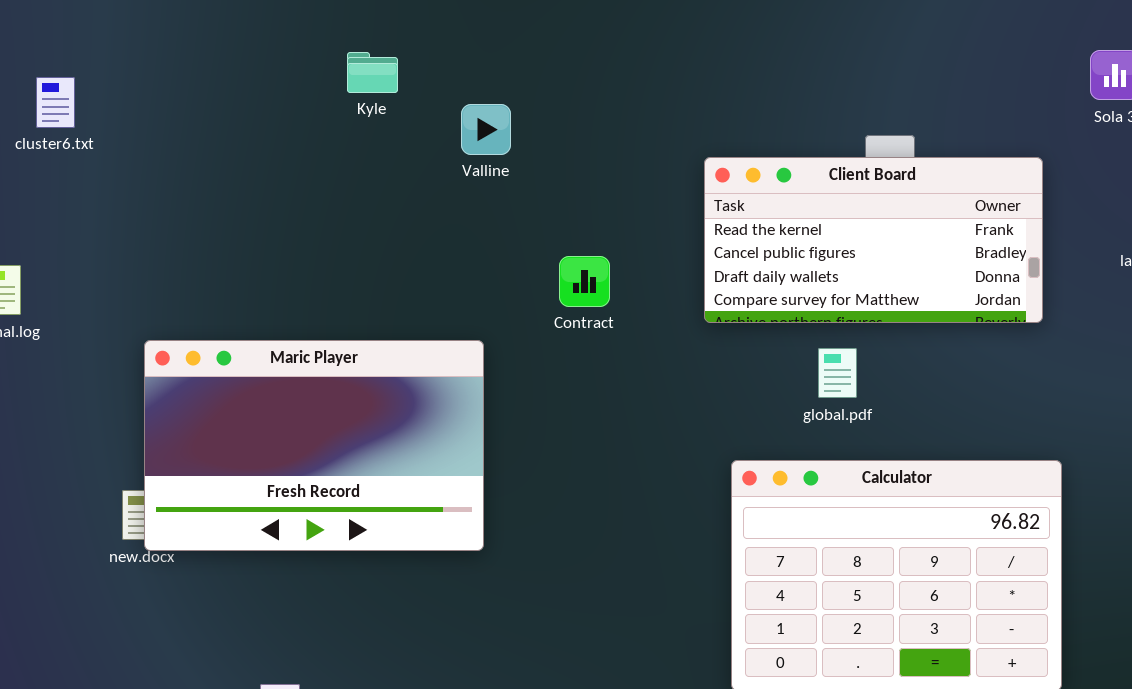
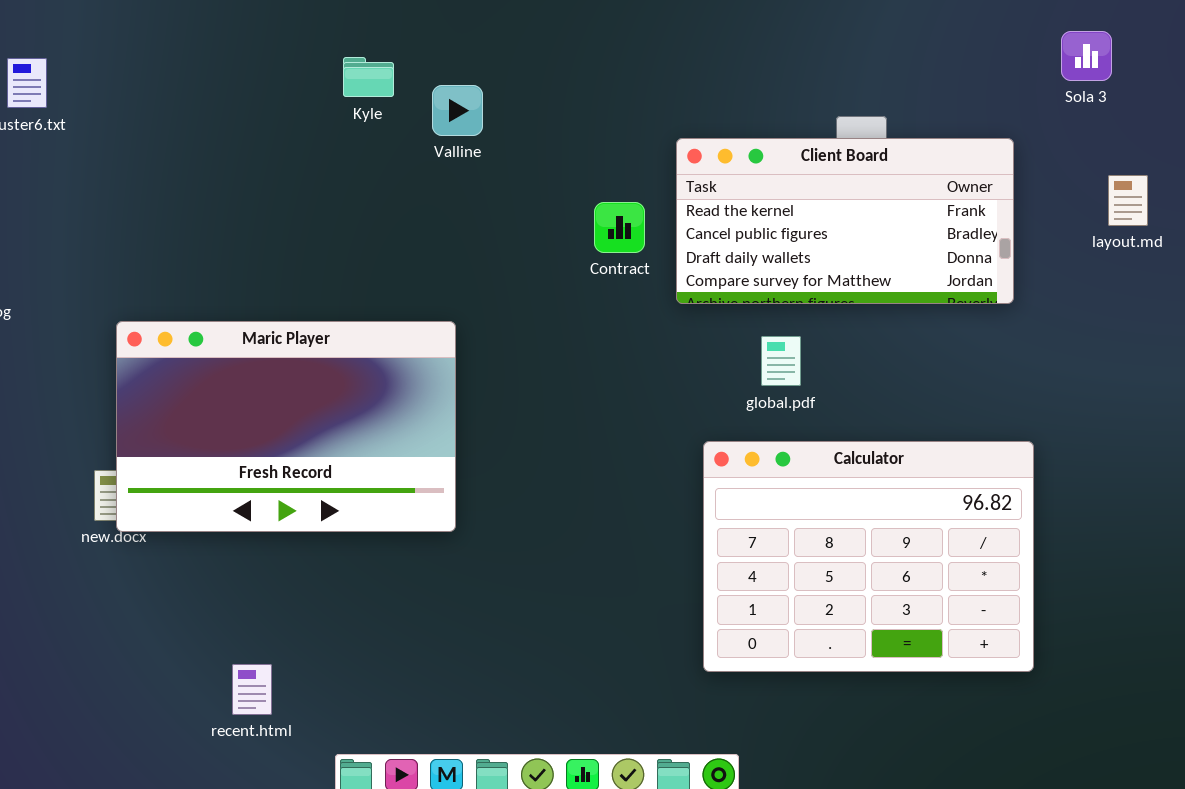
Kyle: [347,52,398,93] -> [343,57,394,97], moved
Contract: [559,256,610,307] -> [594,202,645,253], moved
global.pdf: [818,348,857,398] -> [761,336,801,386], moved

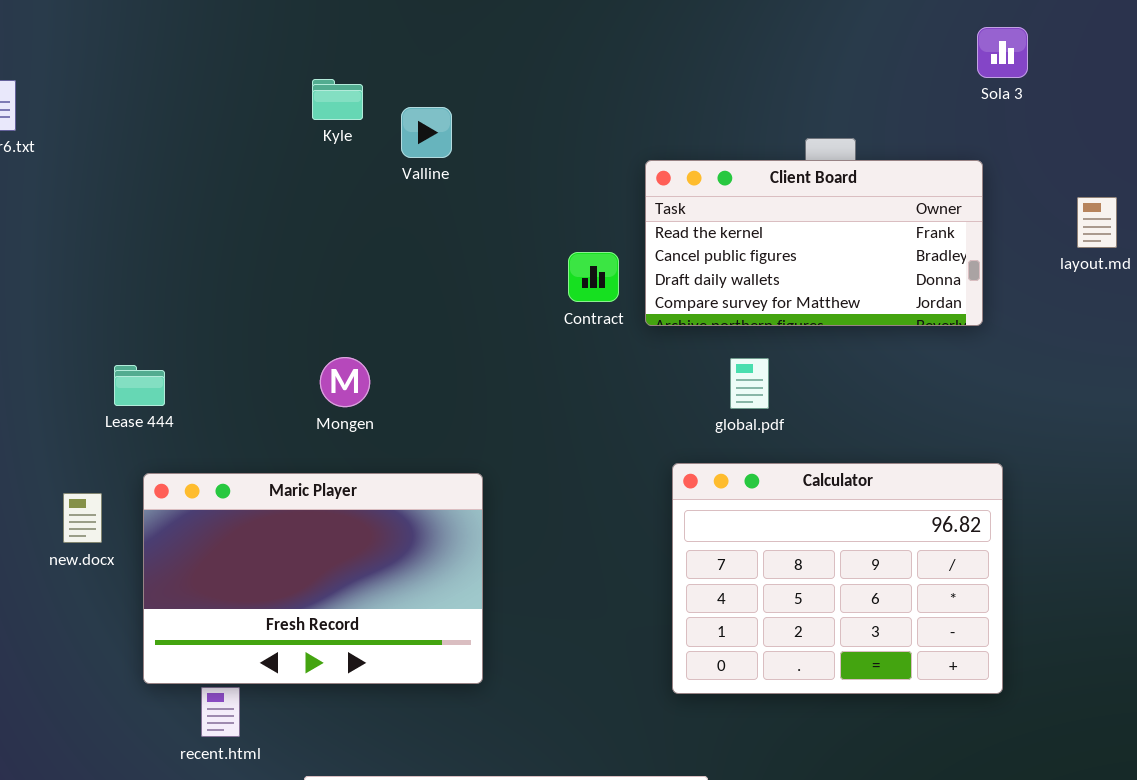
Sola 3: [1061,31,1112,81] -> [977,27,1028,78], moved
Contract: [594,202,645,253] -> [568,252,619,302], moved
Maric Player: [116,321,456,532] -> [143,473,483,684], moved

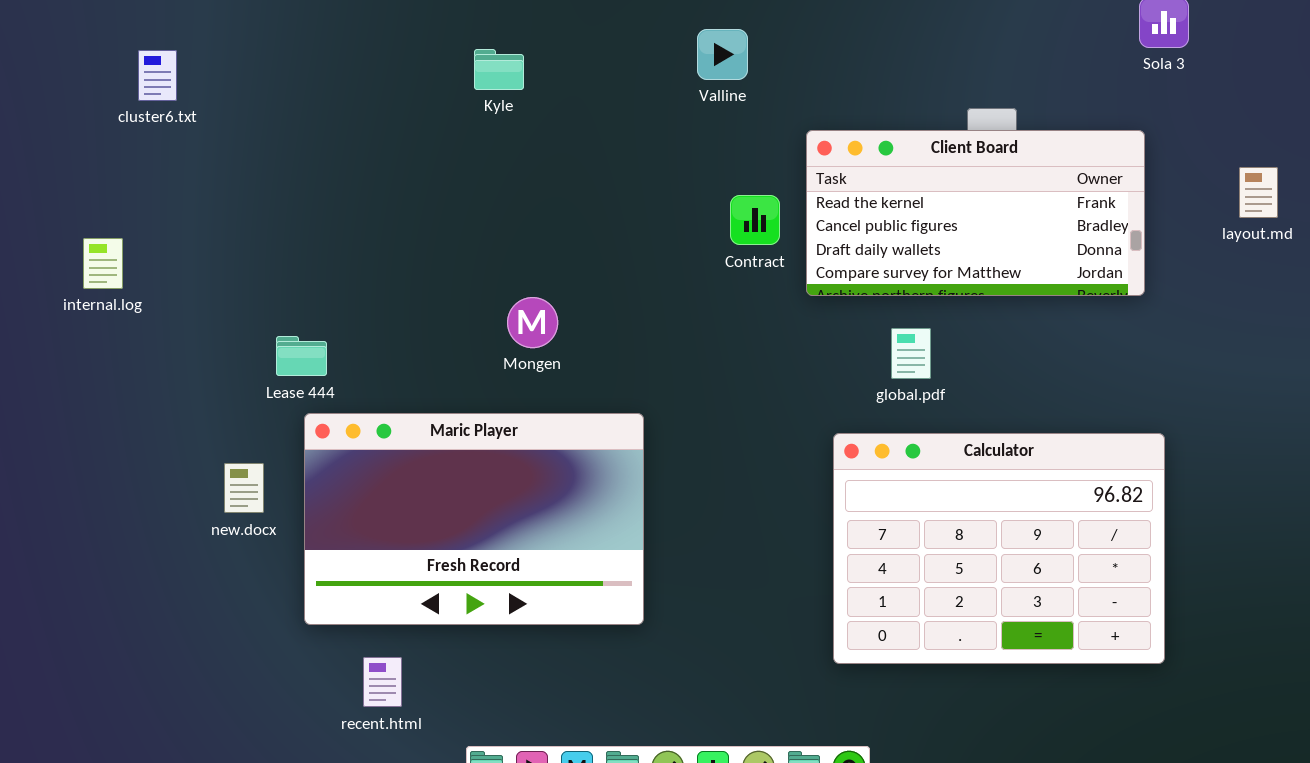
Valline: [401,107,452,158] -> [697,29,748,80], moved
Contract: [568,252,619,302] -> [730,195,780,245], moved
Mongen: [320,357,370,407] -> [507,297,558,348], moved
Maric Player: [143,473,483,684] -> [304,413,644,625], moved

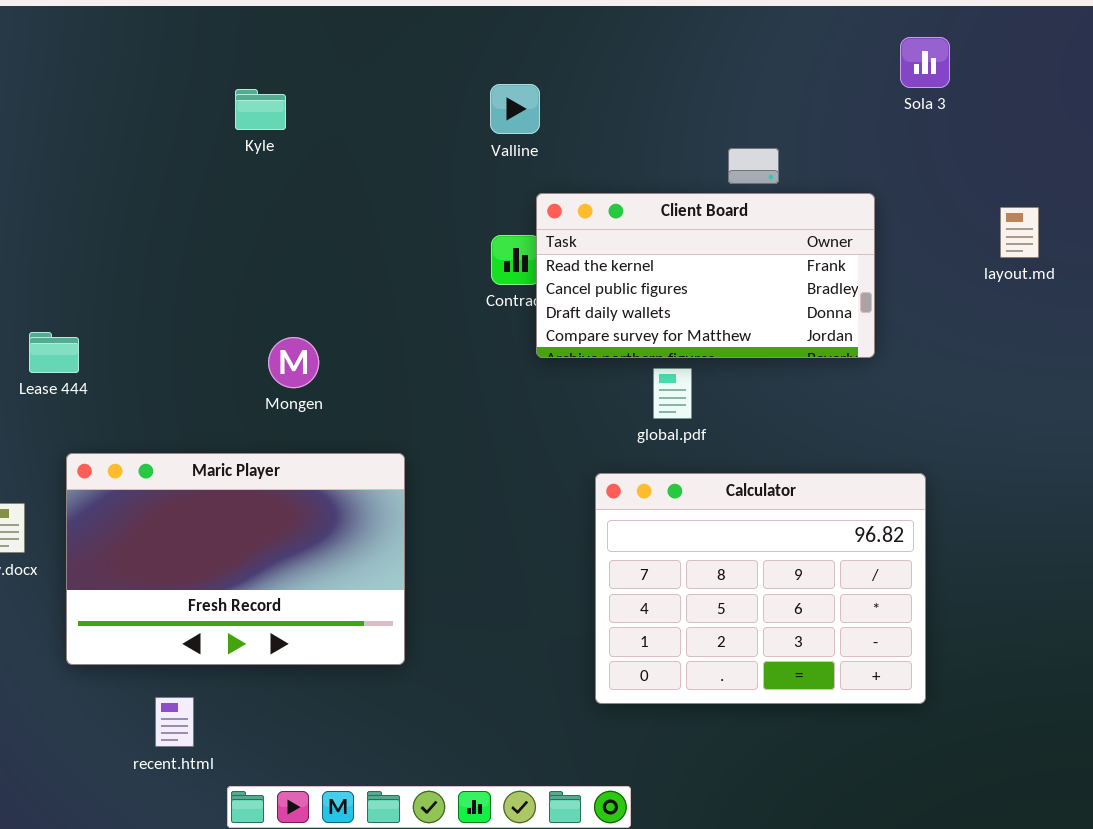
Valline: [697,29,748,80] -> [490,84,540,134], moved
Client Board: [806,130,1145,296] -> [536,193,875,358], moved
Lease 444: [276,336,327,376] -> [29,332,79,373], moved
recent.html: [363,657,402,707] -> [155,697,194,747], moved

